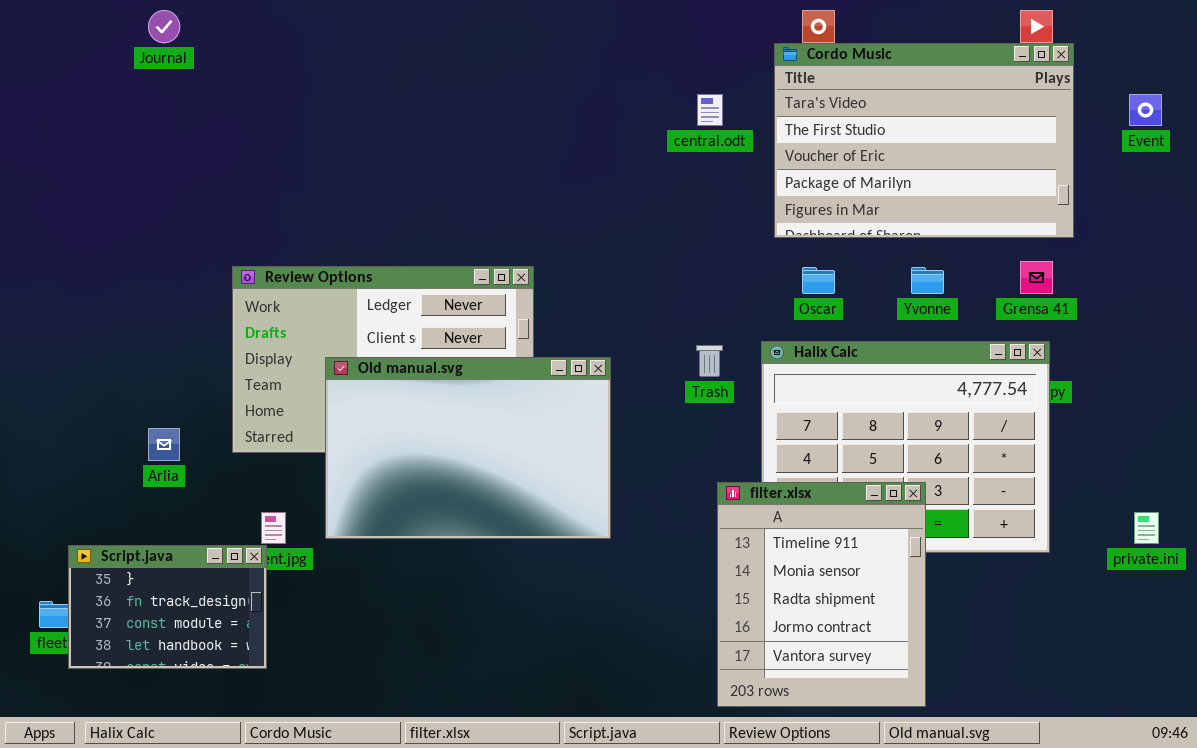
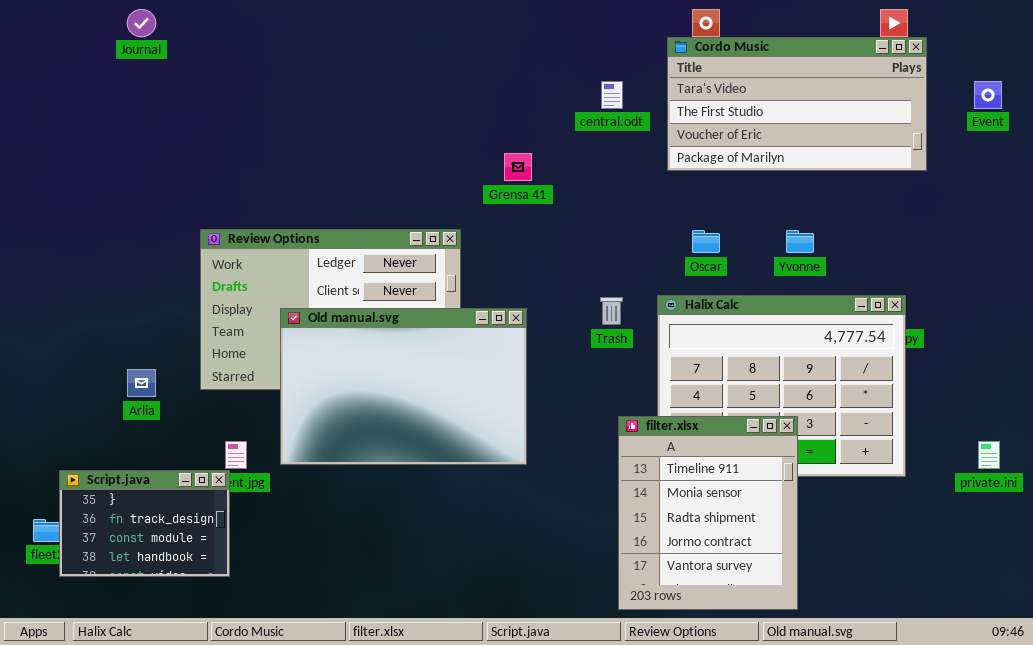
Cordo Music: [774,43,1074,238] -> [667,37,927,171], resized
Grensa 41: [1020,261,1053,294] -> [504,153,532,181], moved

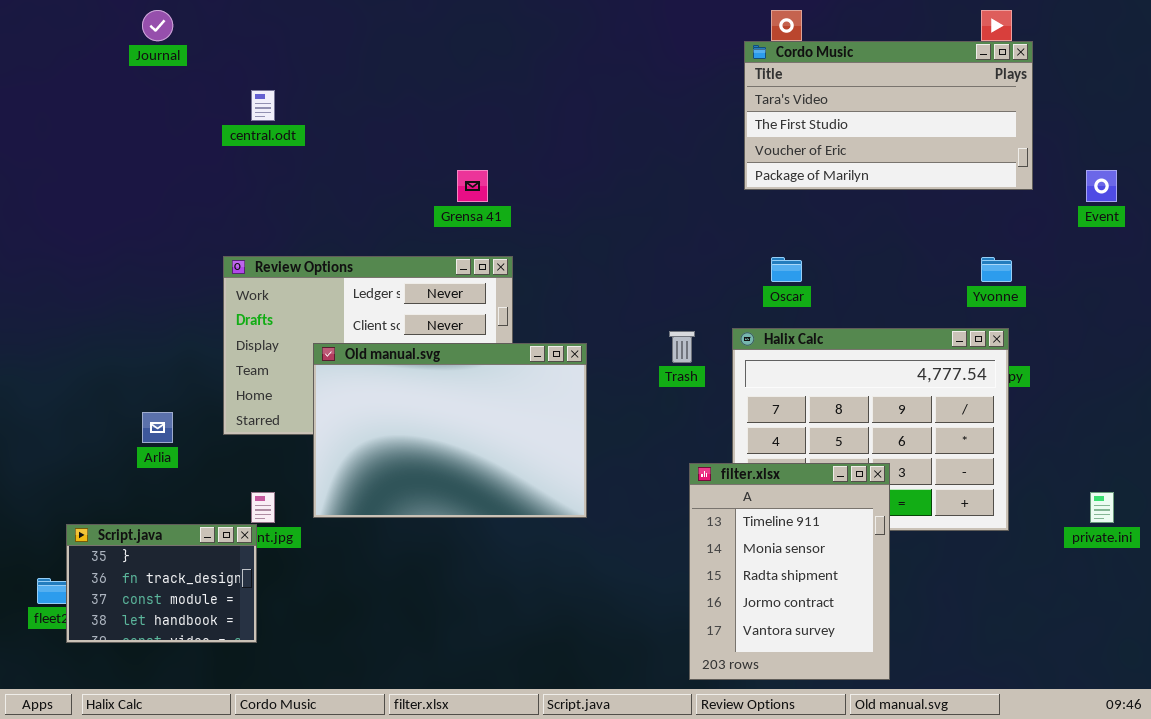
central.odt: [601,81,623,109] -> [251,90,275,121], moved
Event: [974,81,1002,109] -> [1086,170,1117,202], moved
Grensa 41: [504,153,532,181] -> [457,170,488,202], moved
Yvonne: [786,230,814,253] -> [981,257,1012,282], moved

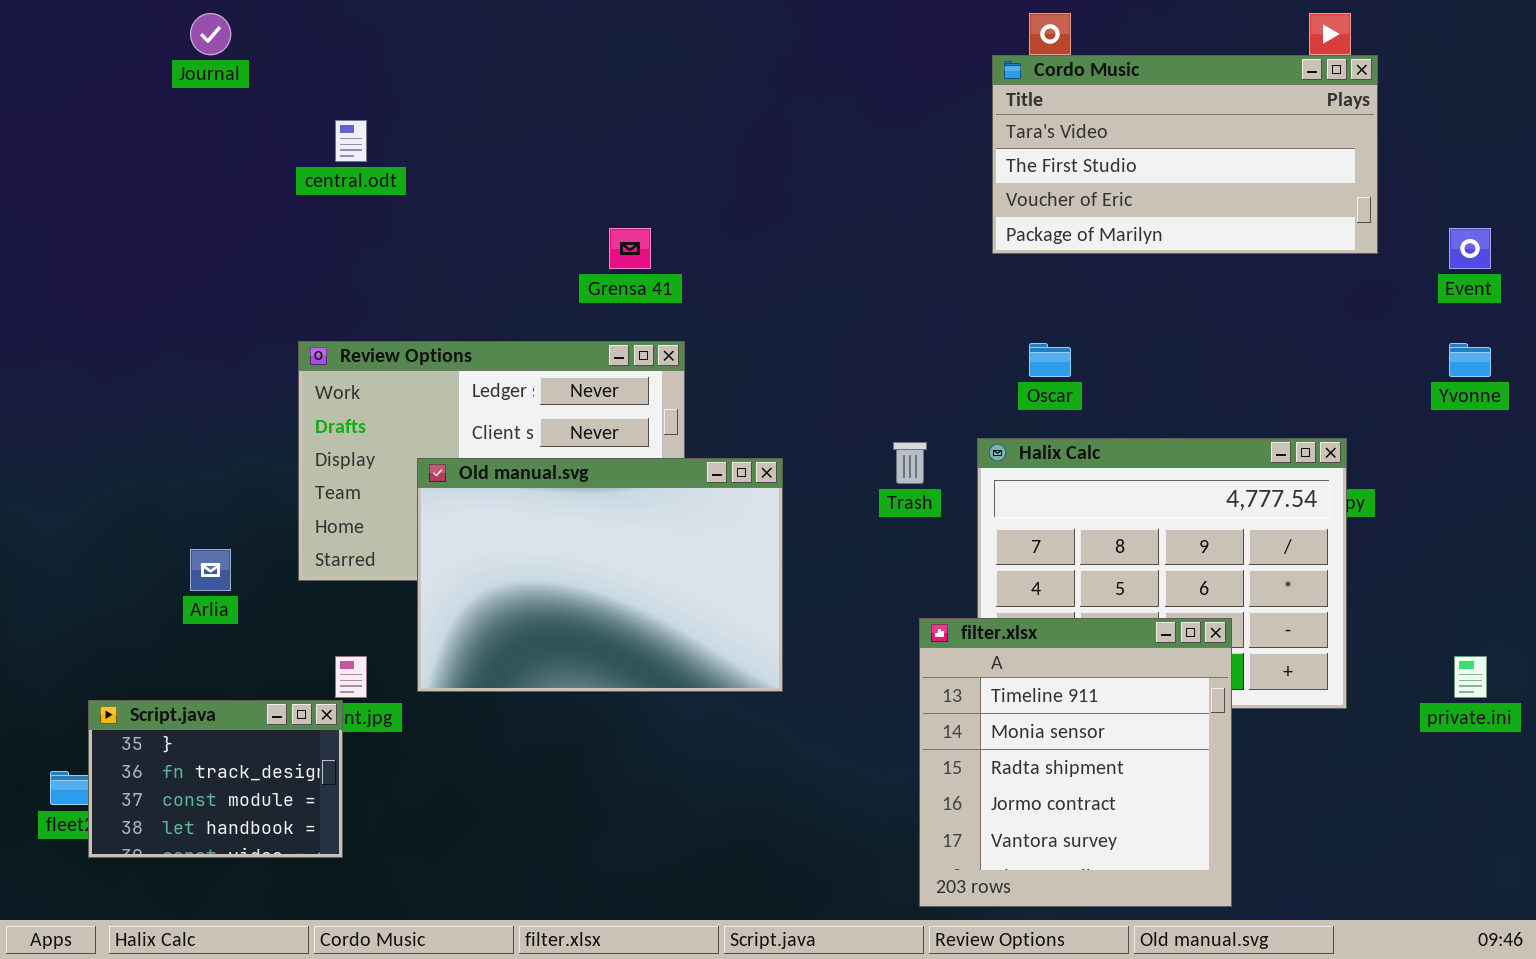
Yvonne: [981,257,1012,282] -> [1449,343,1491,377], moved
filter.xlsx: [689,463,890,680] -> [919,618,1232,907], resized

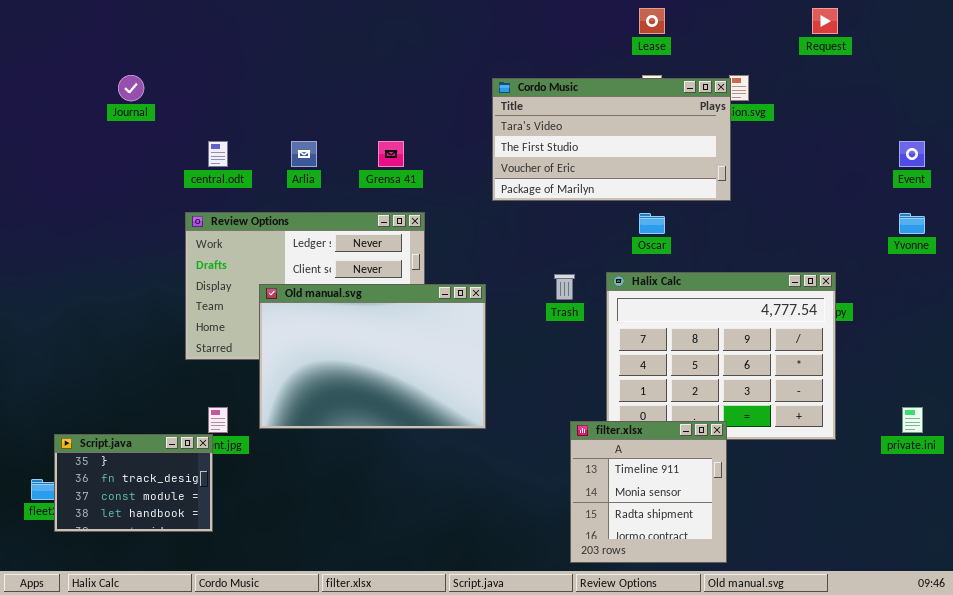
Journal: [190,13,231,55] -> [118,75,144,101], moved
Cordo Music: [992,55,1378,254] -> [492,78,731,201], moved
central.odt: [335,120,367,162] -> [208,141,228,167], moved
Arlia: [190,549,231,591] -> [291,141,317,167], moved
filter.xlsx: [919,618,1232,907] -> [570,421,727,563], resized

